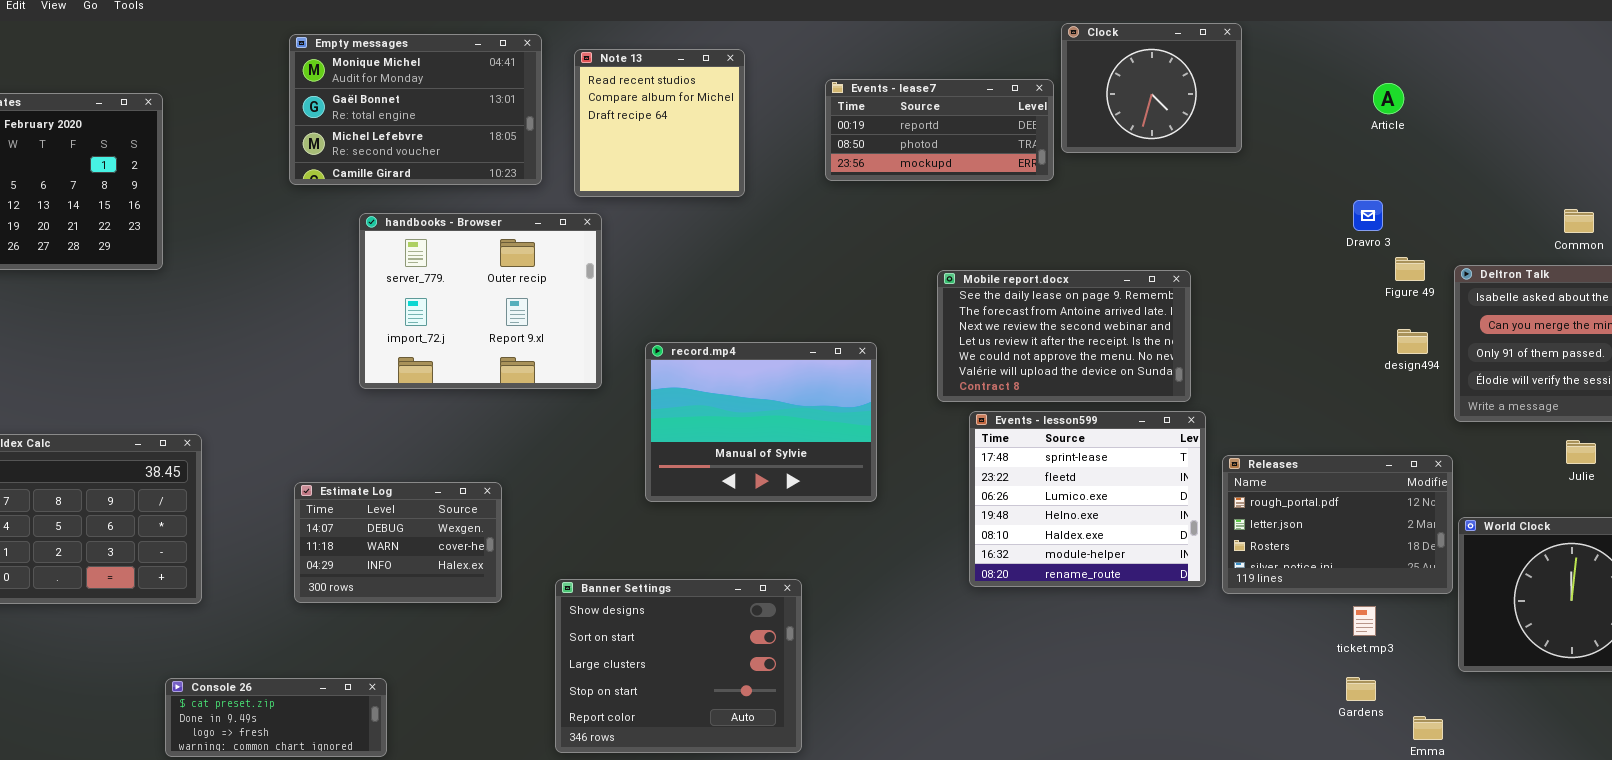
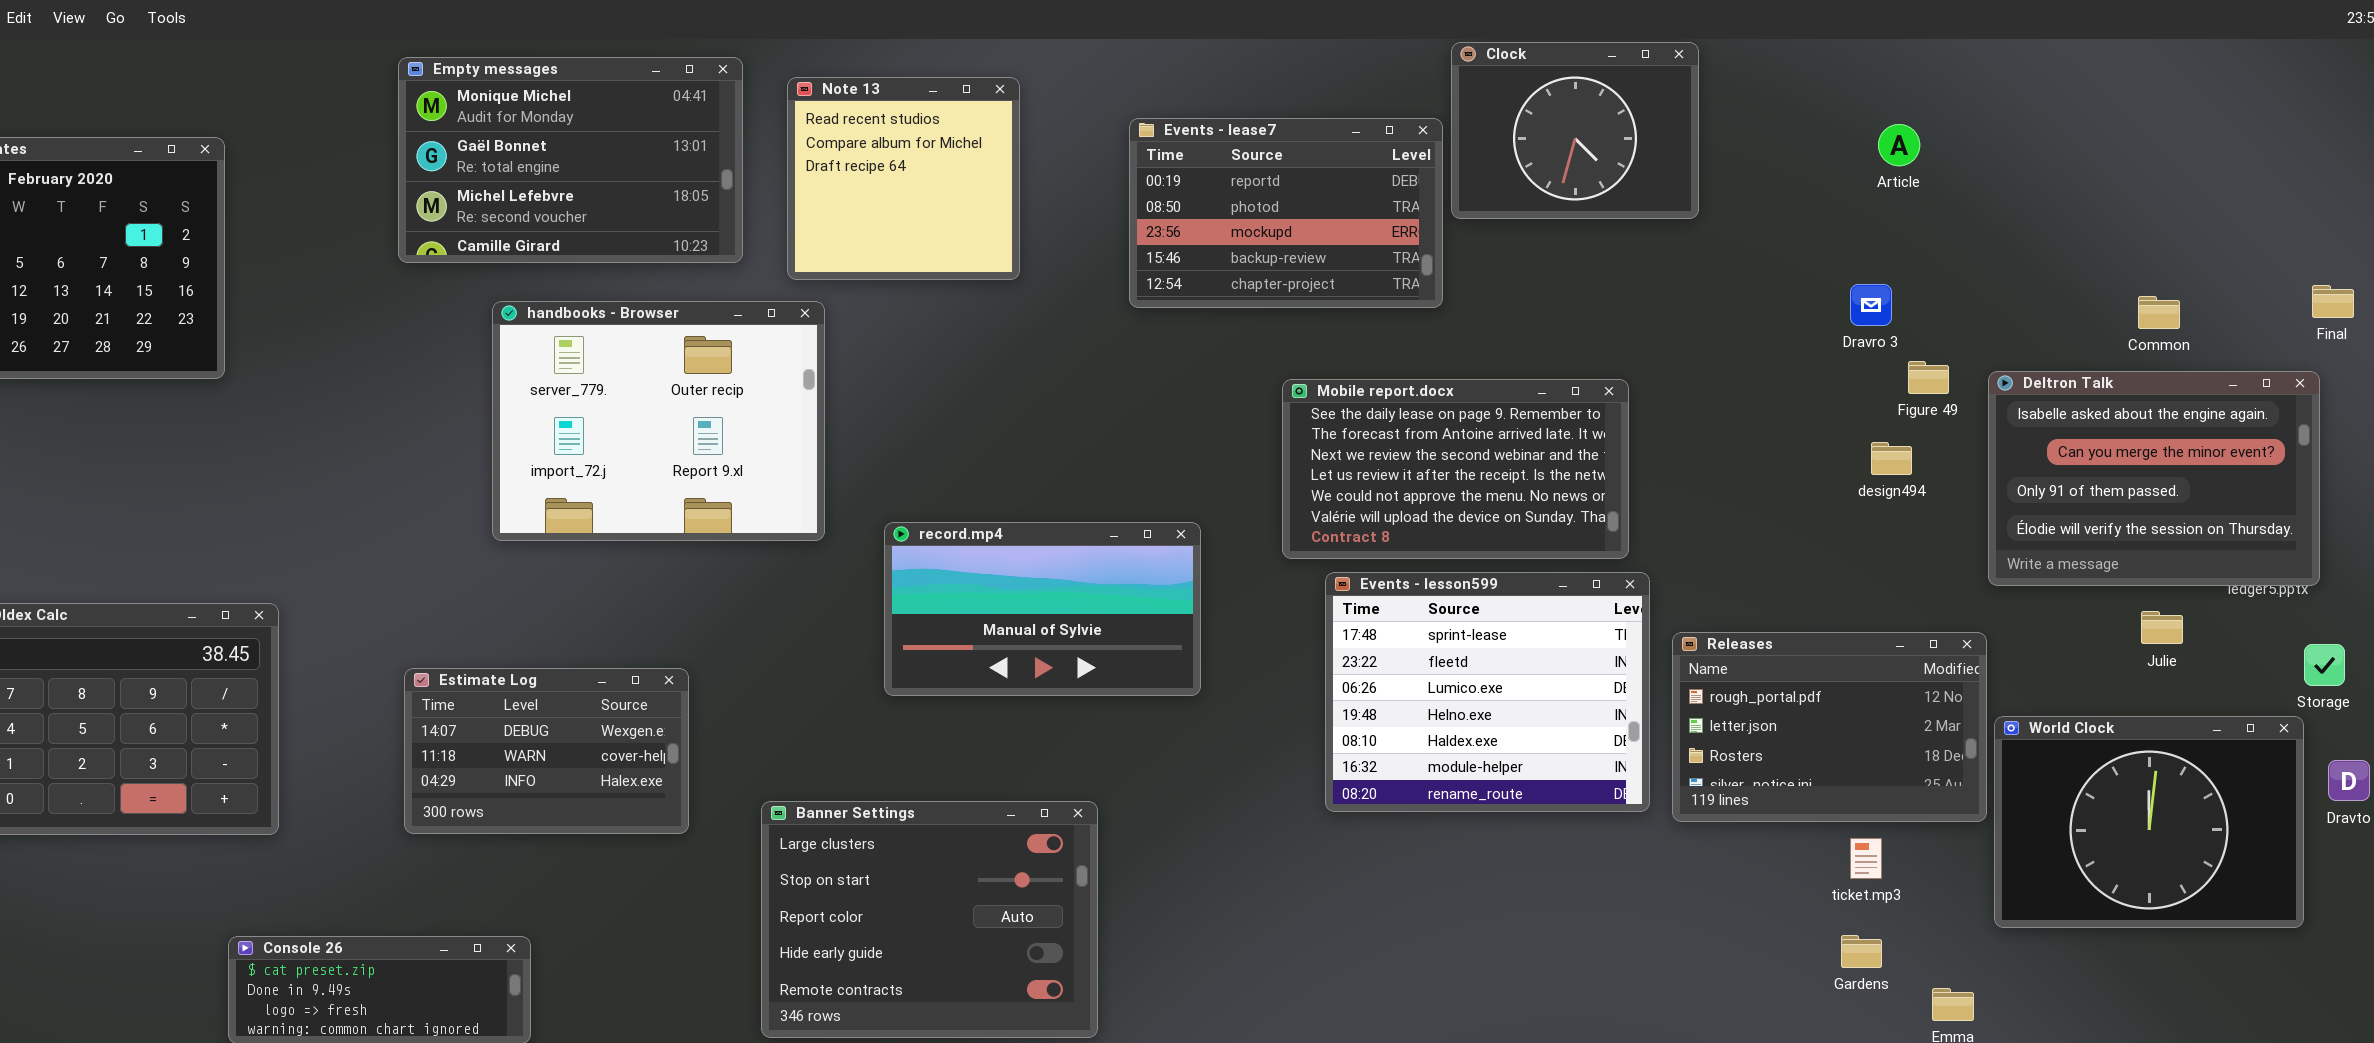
Events - lease7: [825,79,1054,181] -> [1129,118,1443,308], resized
design494: [1397,329,1428,354] -> [1871,442,1912,475], moved
record.mp4: [645,342,877,502] -> [884,522,1201,696], resized
Banner Settings: [555,579,802,753] -> [761,801,1098,1038], scrolled down 2 rows

